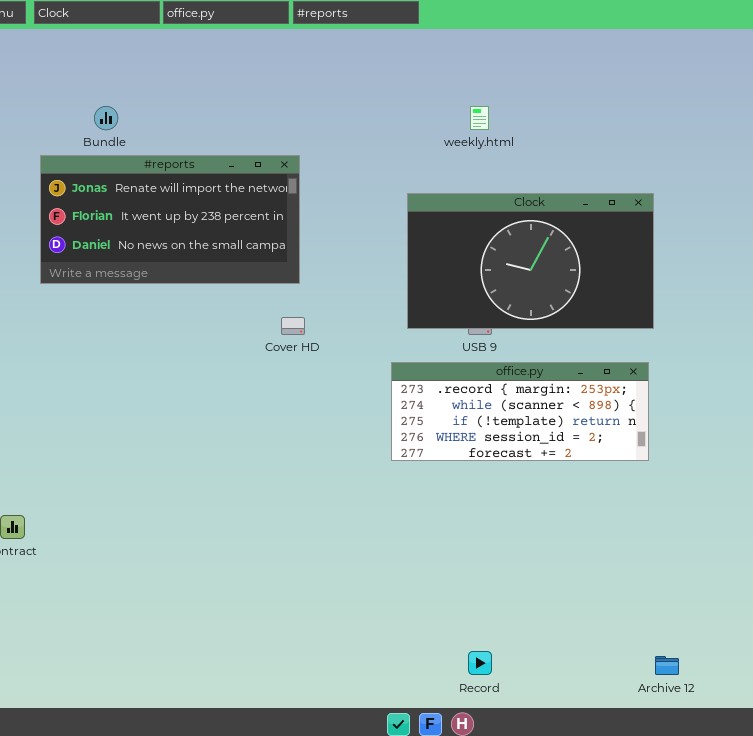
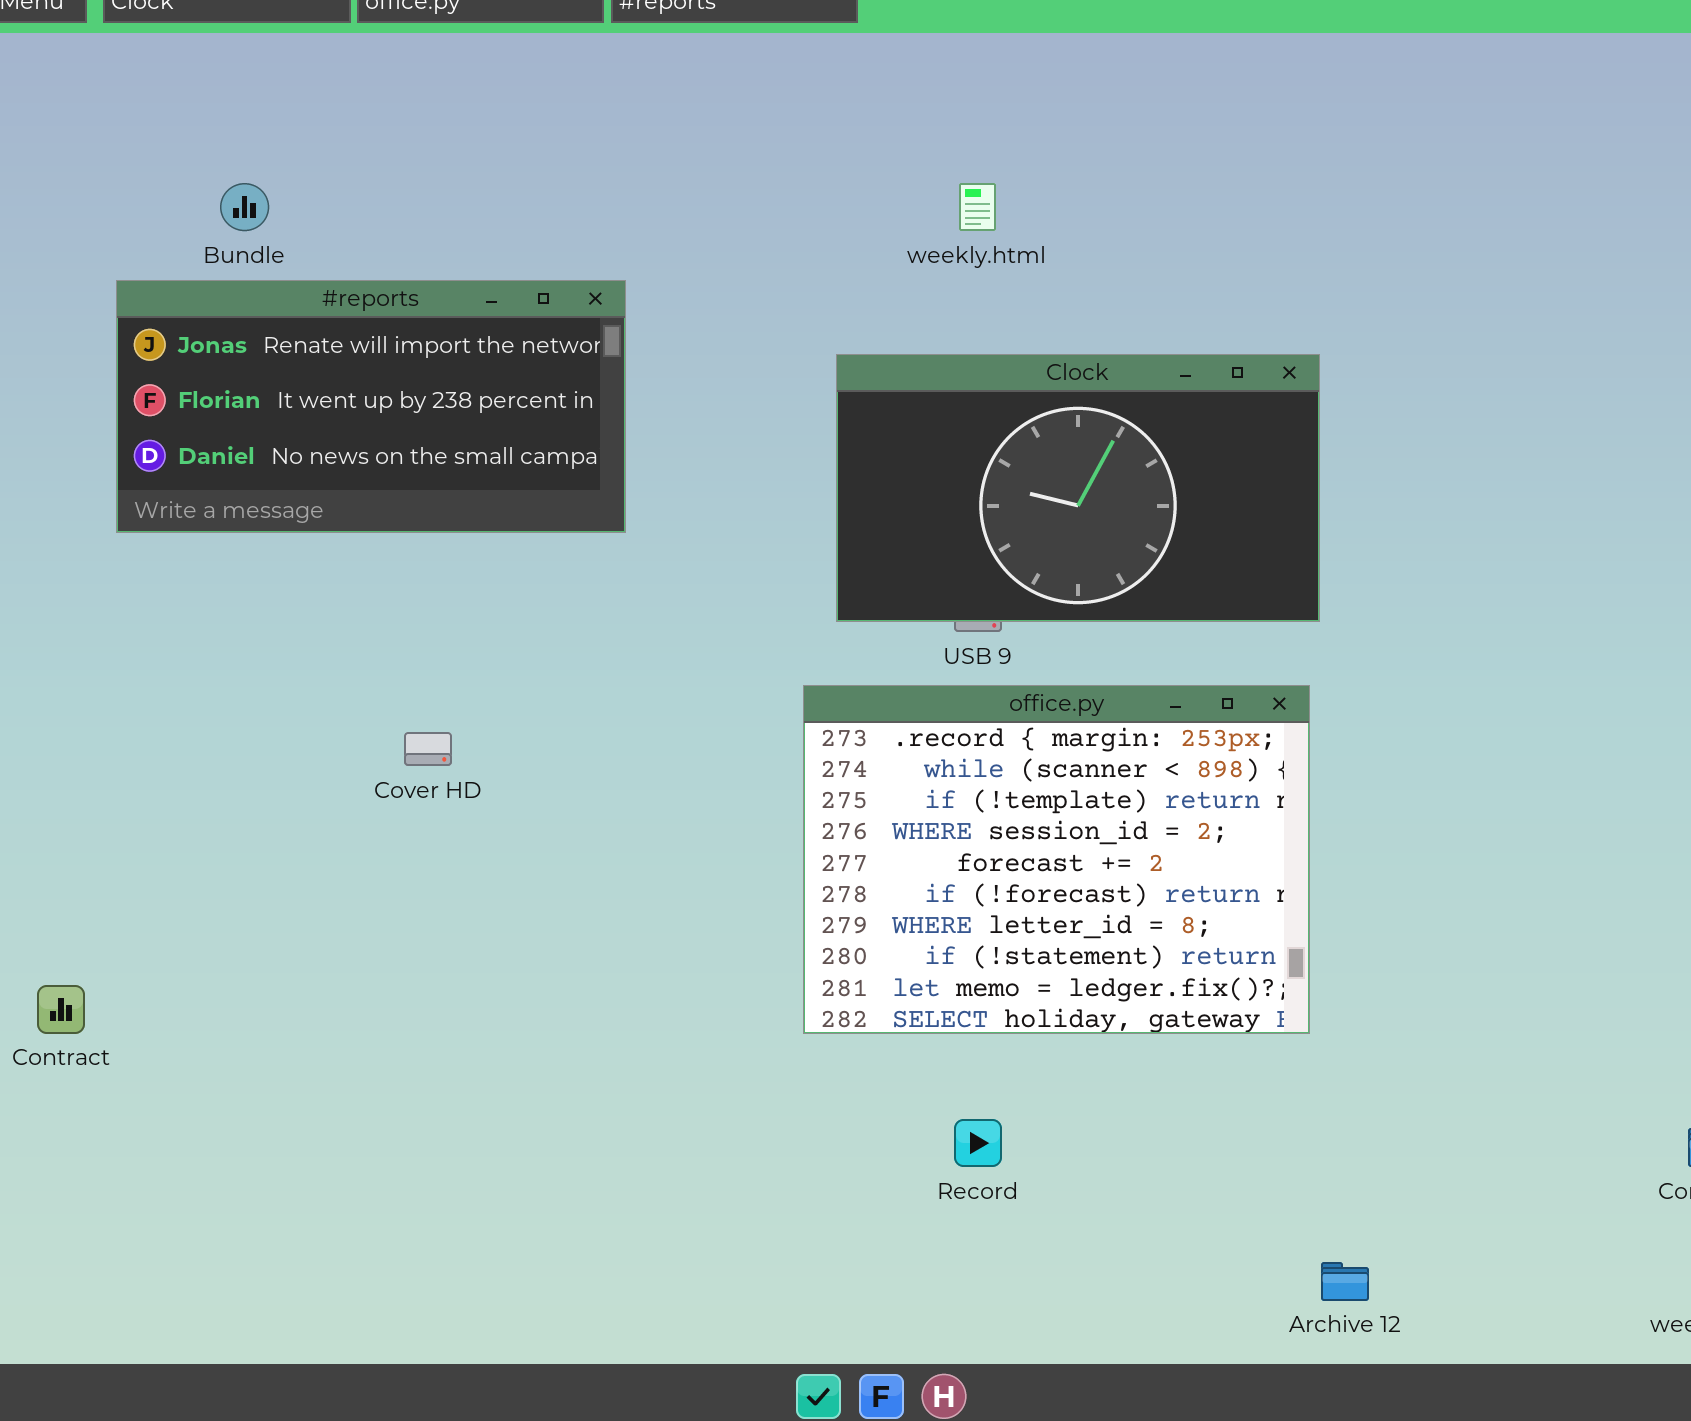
Cover HD: [281,317,305,335] -> [404,732,452,766], moved
office.py: [391,362,649,461] -> [803,685,1310,1034], resized
Record: [468,651,492,675] -> [954,1119,1002,1167], moved

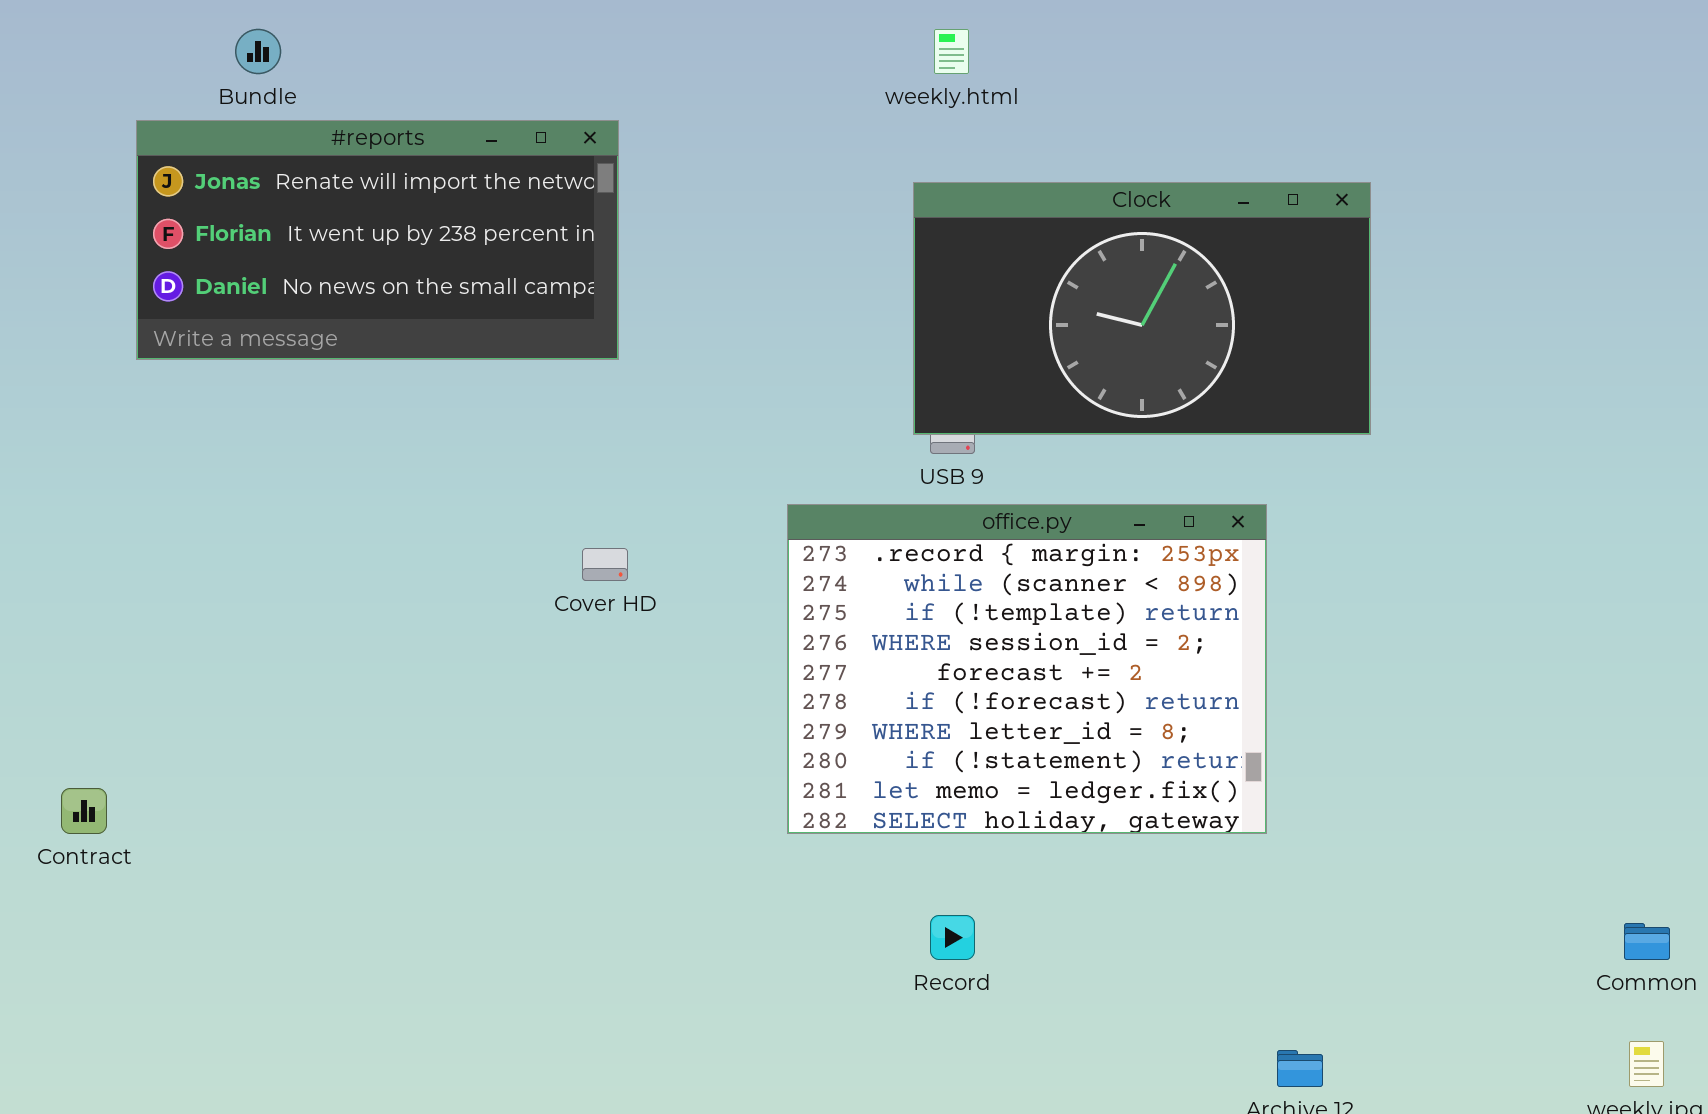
Clock: [836,354,1320,622] -> [913,182,1371,435], moved
Cover HD: [404,732,452,766] -> [582,548,628,581], moved

